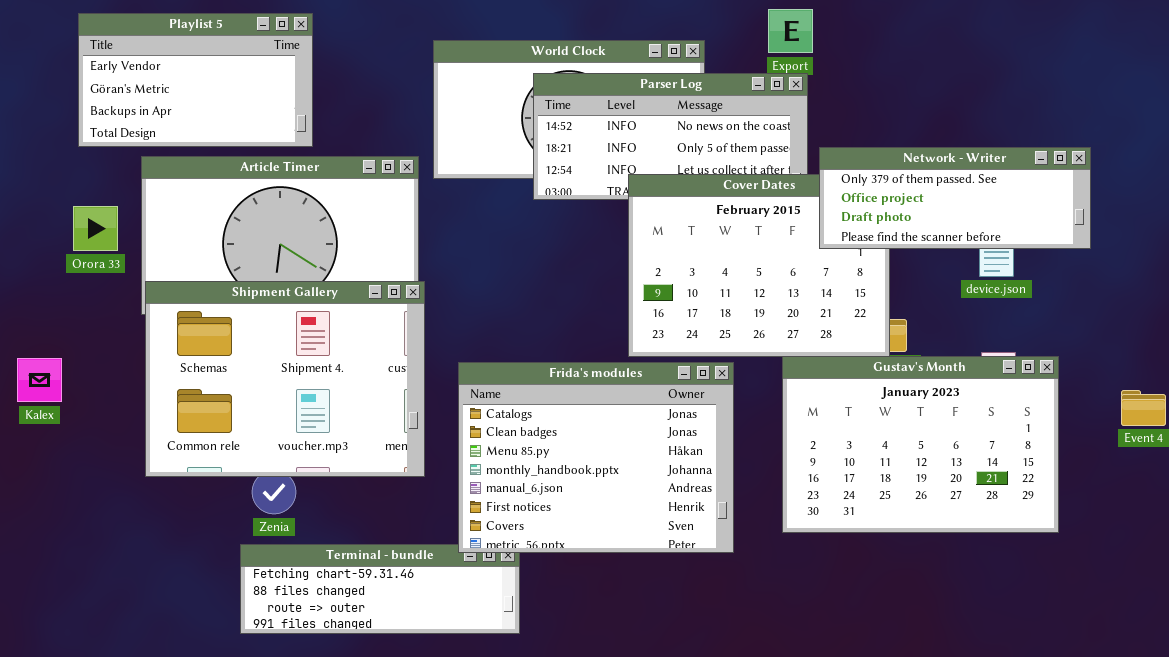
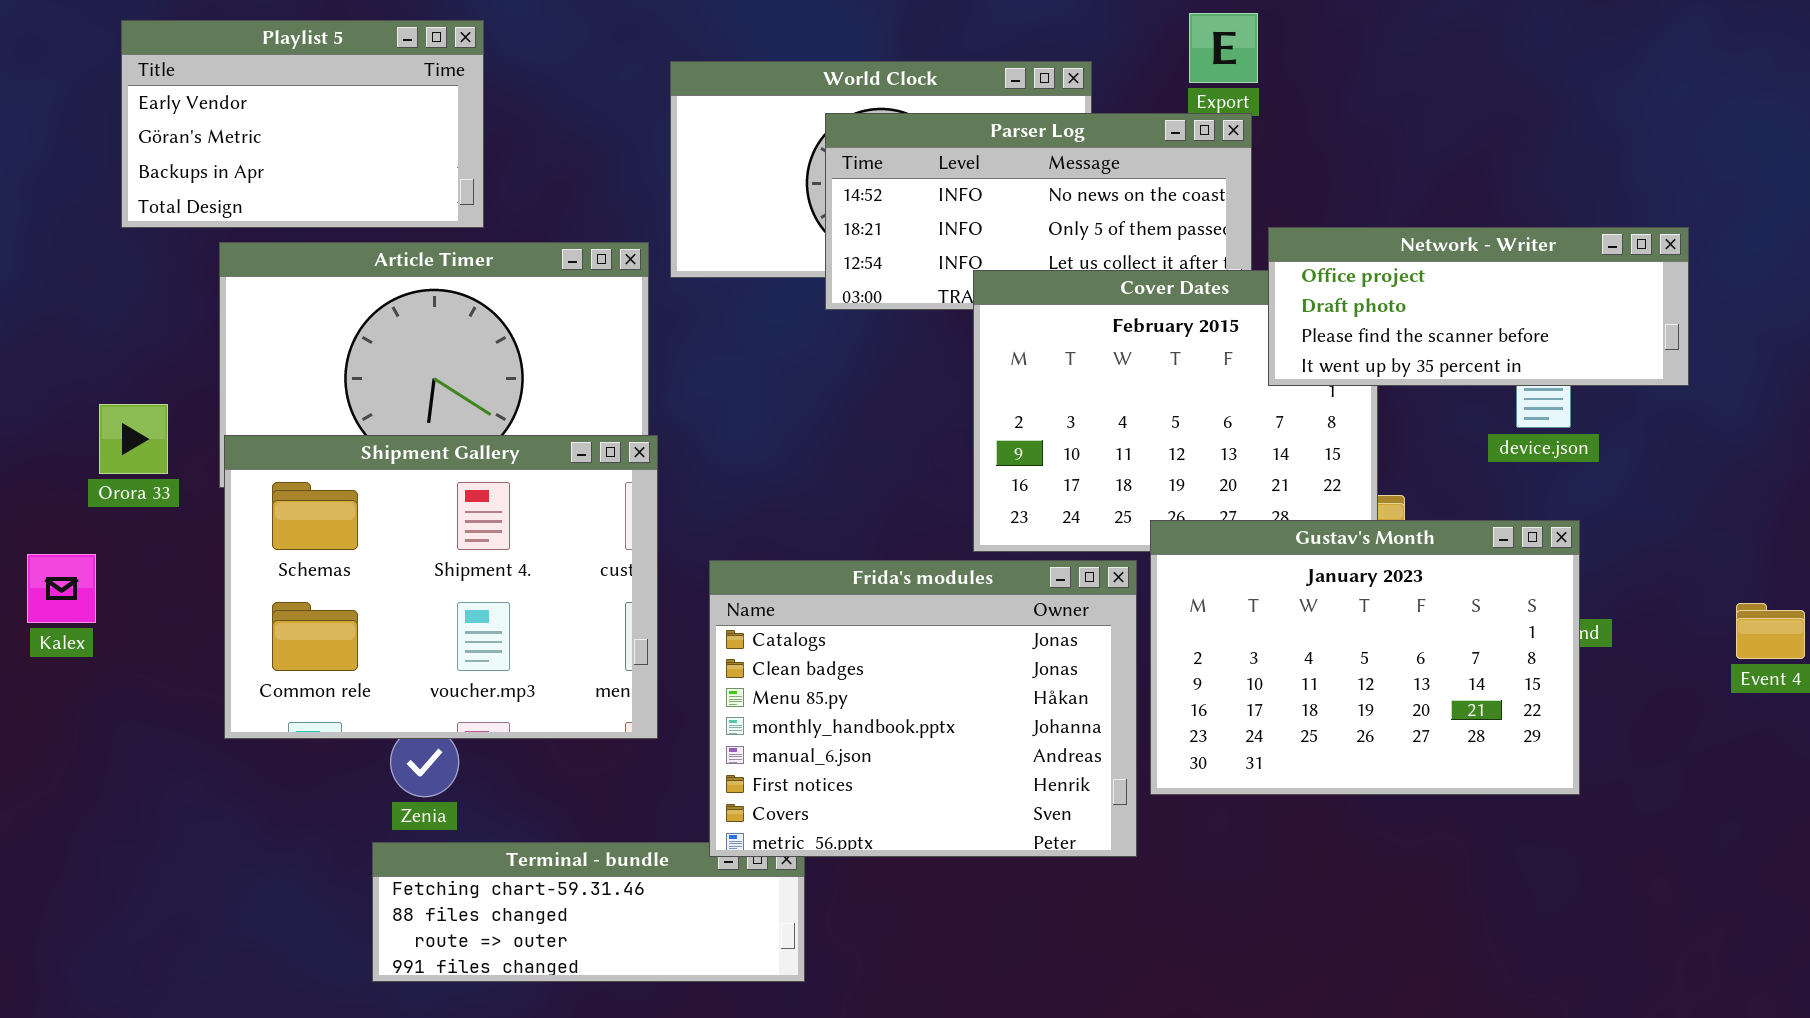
Network - Writer: [819,147,1091,249] -> [1268,227,1689,386], scrolled down 1 row
Orora 33: [73,206,118,251] -> [99,404,168,474], moved
Gustav's Month: [782,356,1059,533] -> [1150,520,1580,795], moved

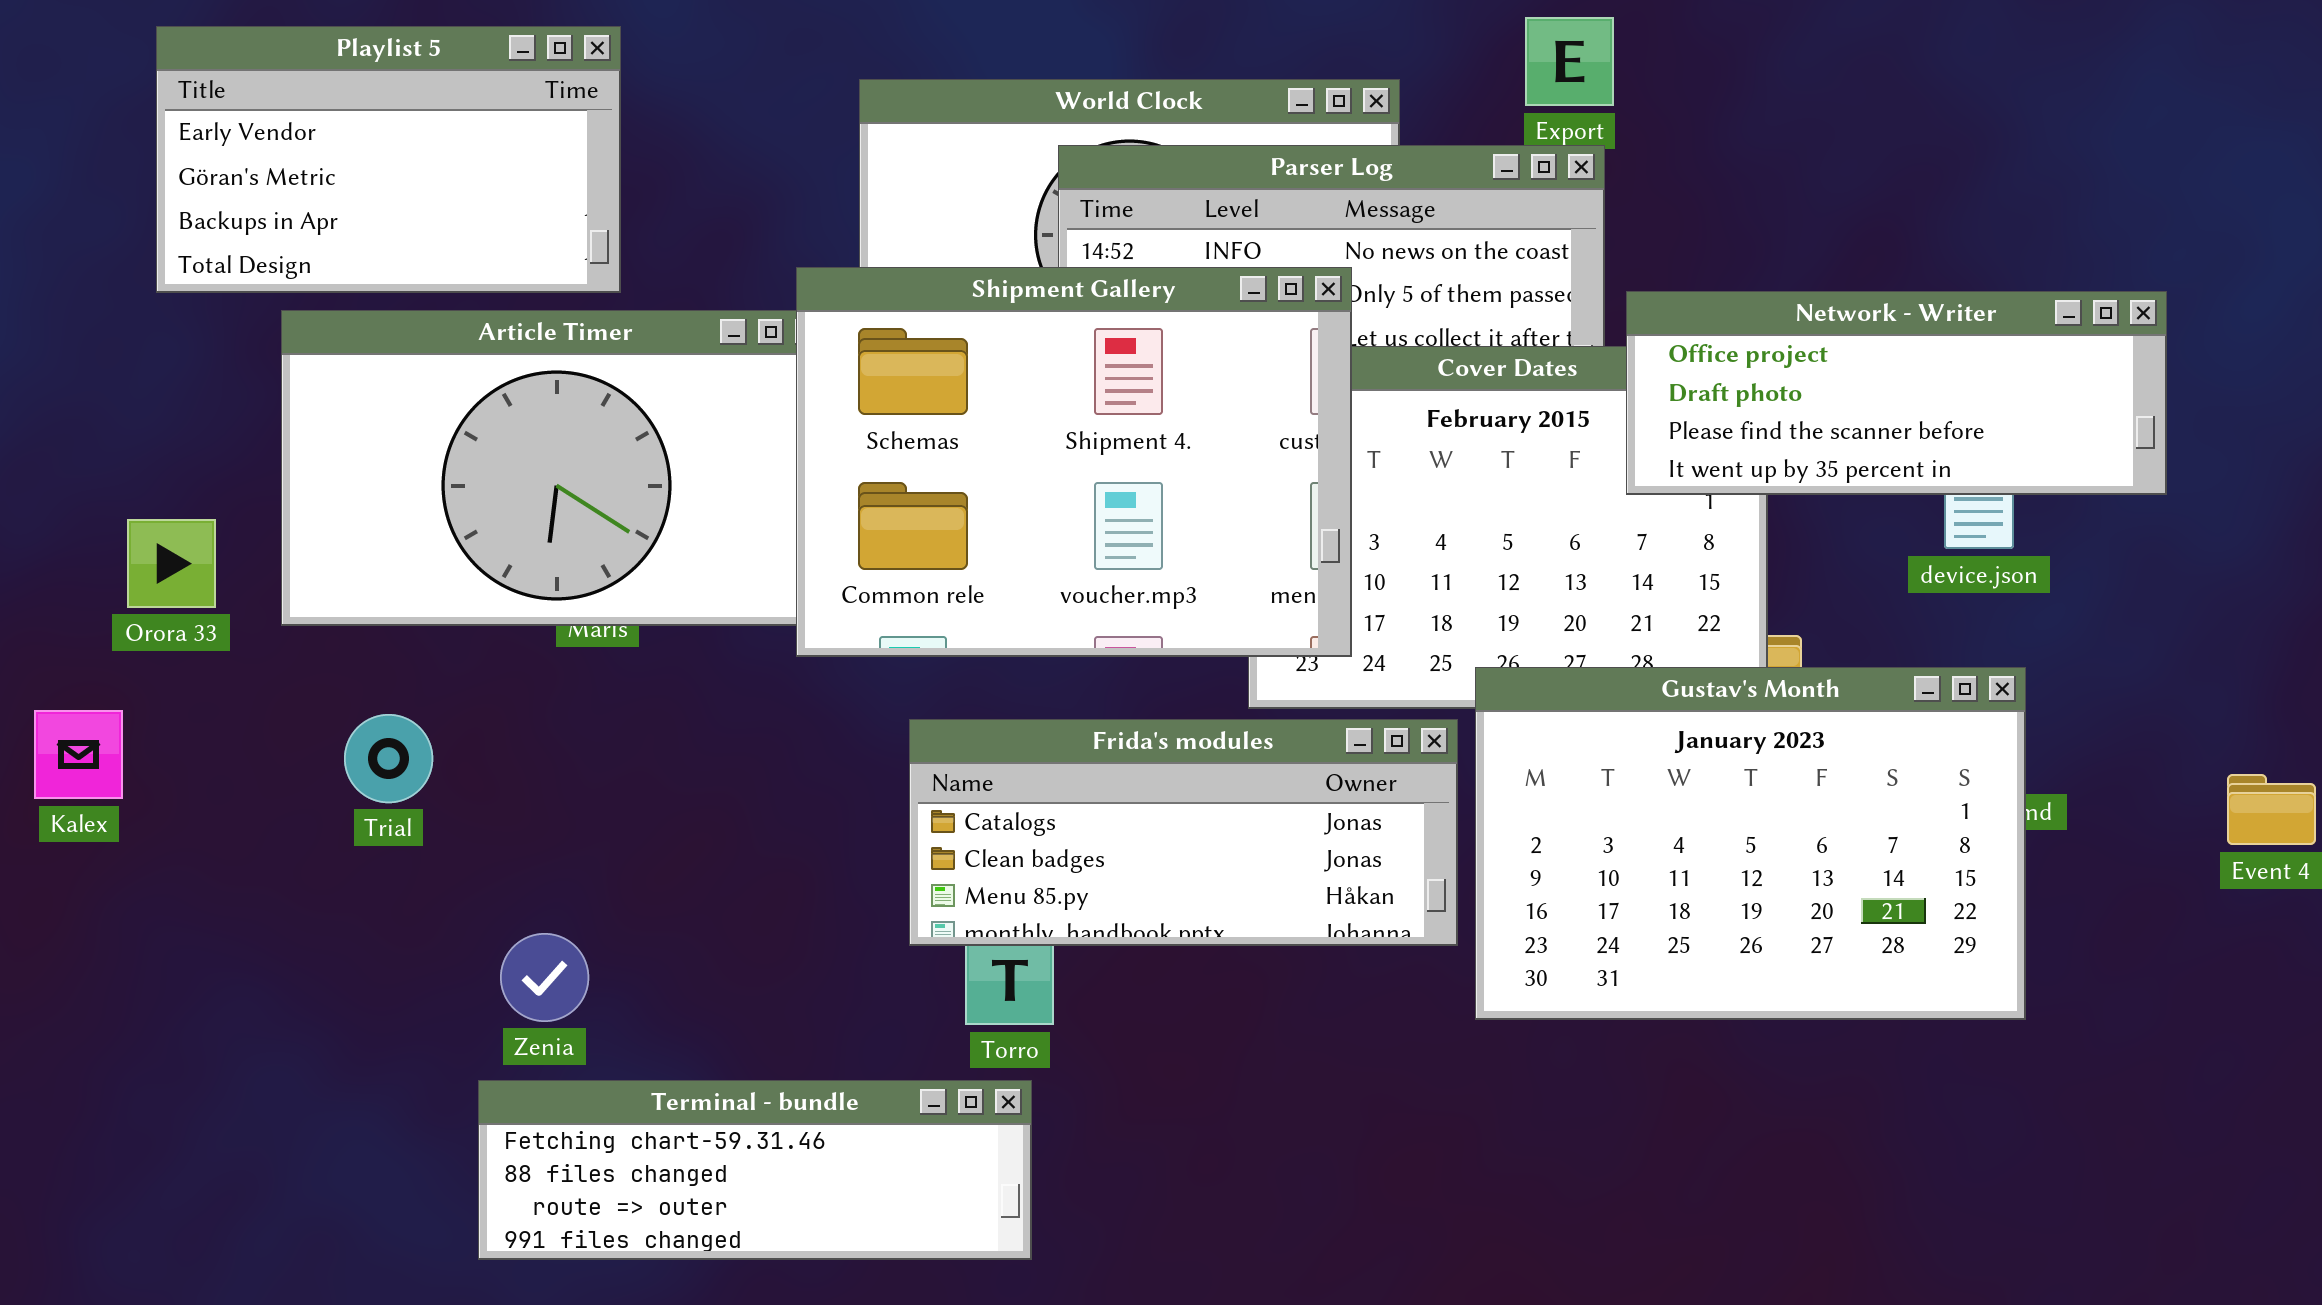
Shipment Gallery: [224,435,658,739] -> [796,267,1352,657], moved
Frida's modules: [709,560,1137,857] -> [909,719,1458,946], resized

